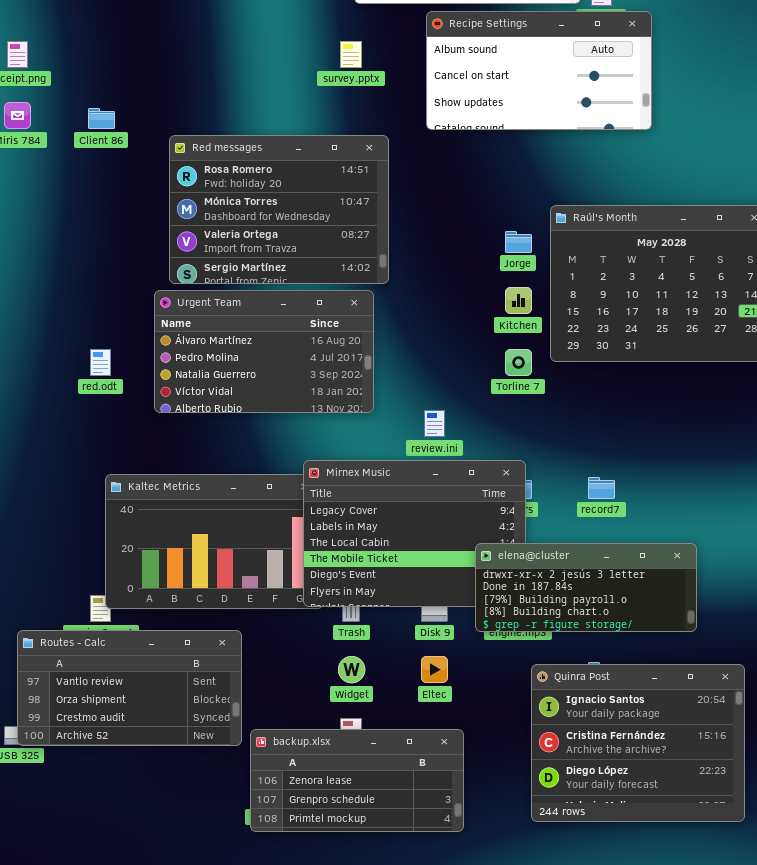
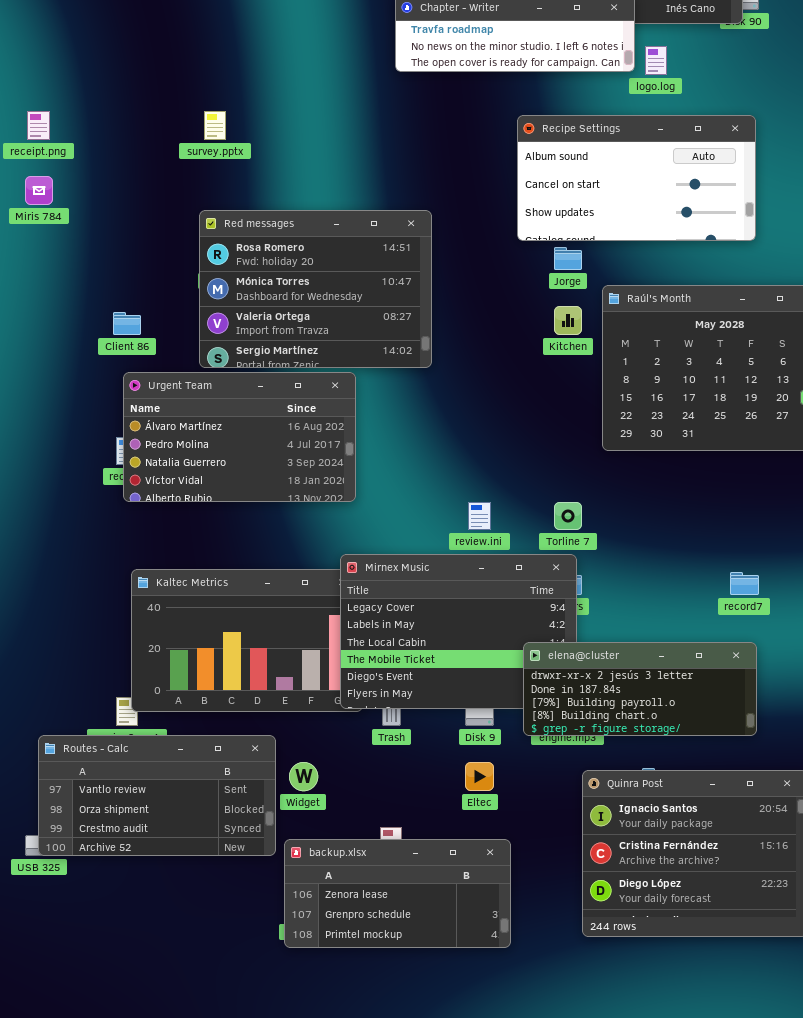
Recipe Settings: [426,11,652,130] -> [517,115,756,241], moved
survey.pptx: [340,41,362,68] -> [204,111,226,140], moved
Client 86: [88,108,115,129] -> [113,312,141,335], moved
Jorge: [505,231,532,253] -> [554,247,582,270], moved
Kitchen: [505,287,532,314] -> [554,306,582,335], moved
Urgent Team: [154,290,374,413] -> [123,372,356,502], moved
Torline 7: [505,349,532,376] -> [554,502,582,530], moved
record7: [588,477,615,499] -> [730,572,759,595], moved
Widget: [338,656,365,683] -> [289,762,318,791], moved

